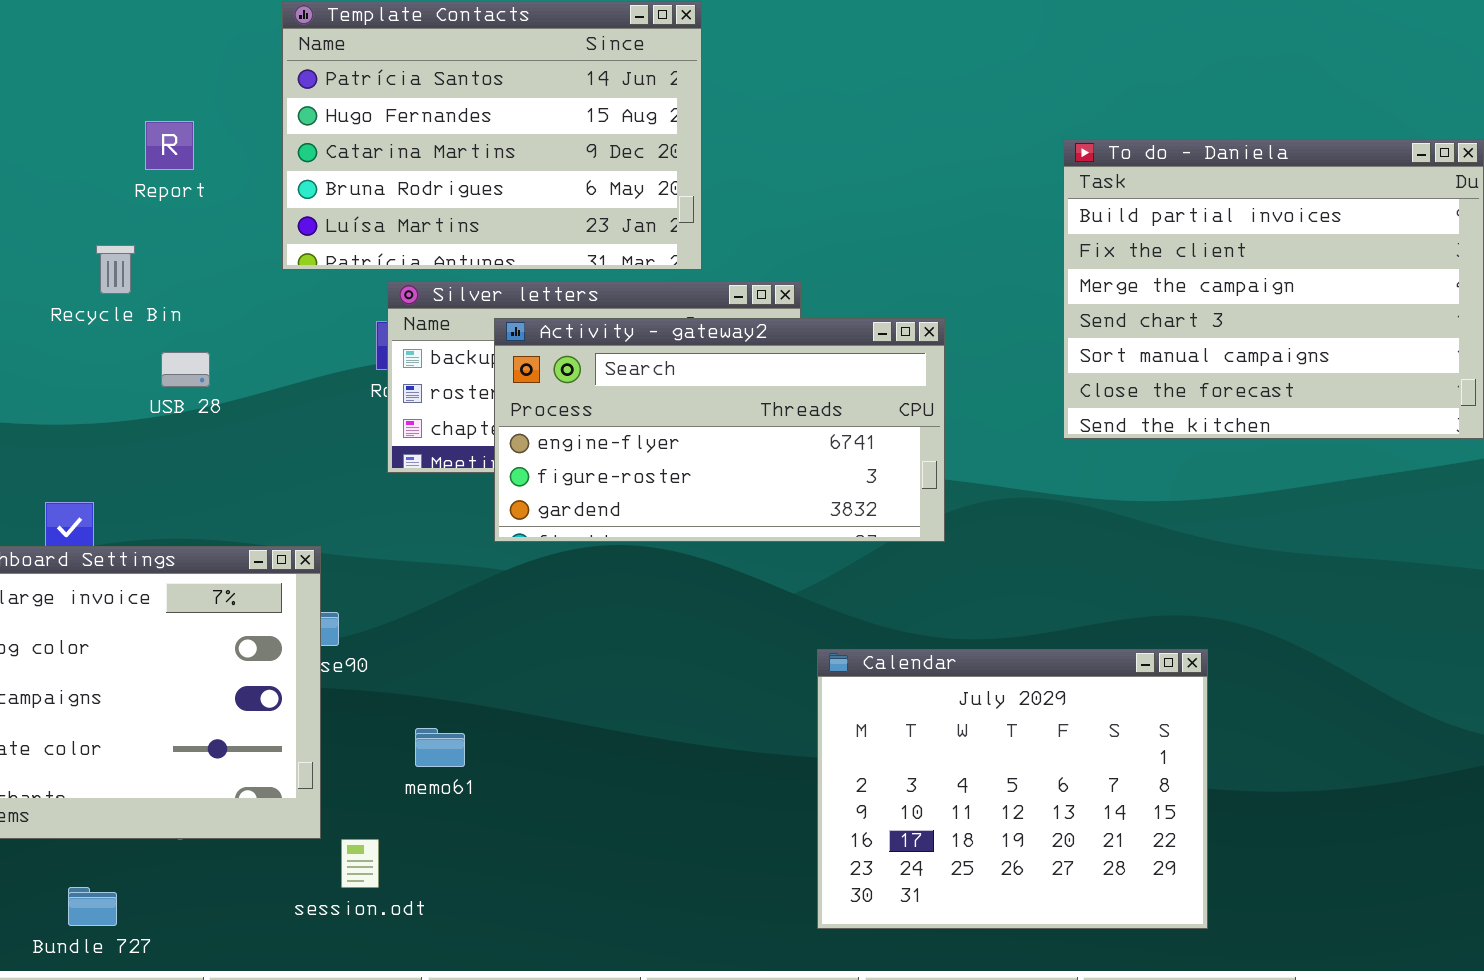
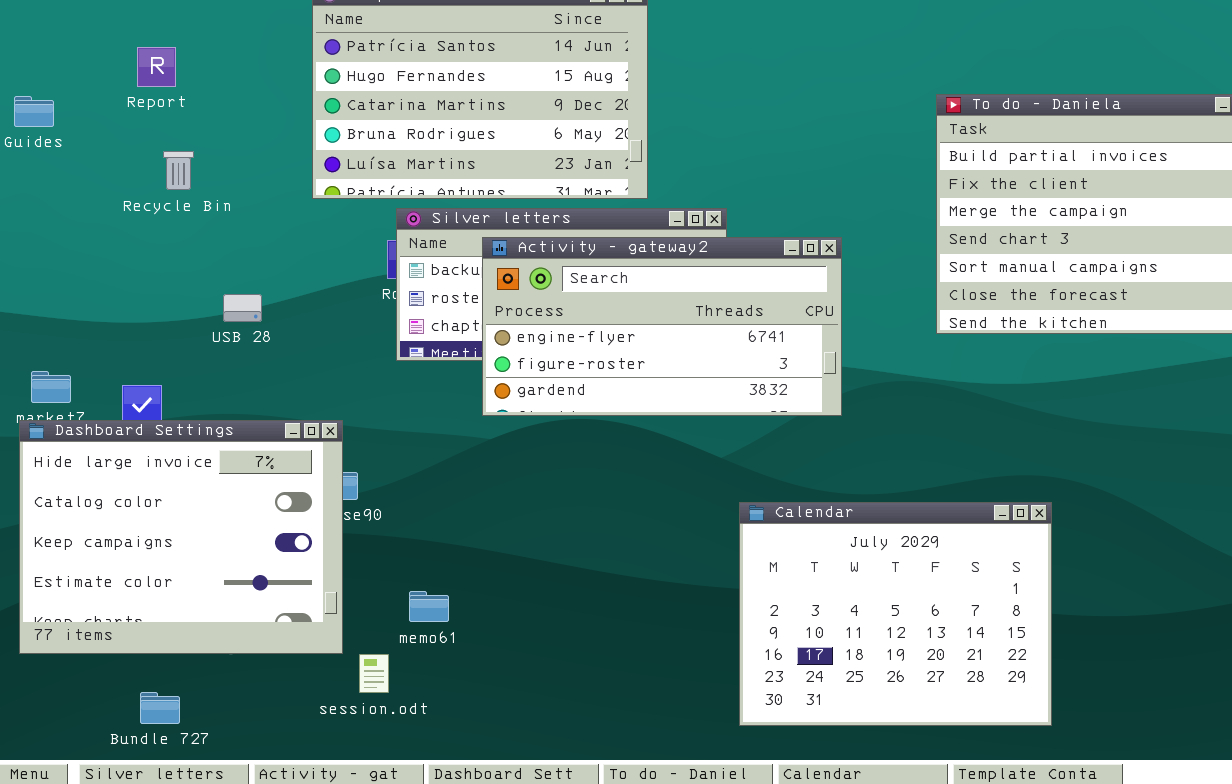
Report: [145,121,194,170] -> [137,47,176,87], moved
Recycle Bin: [96,245,135,294] -> [163,151,194,190], moved
USB 28: [161,352,210,387] -> [223,294,262,322], moved
memo61: [415,728,465,767] -> [409,591,449,622], moved

